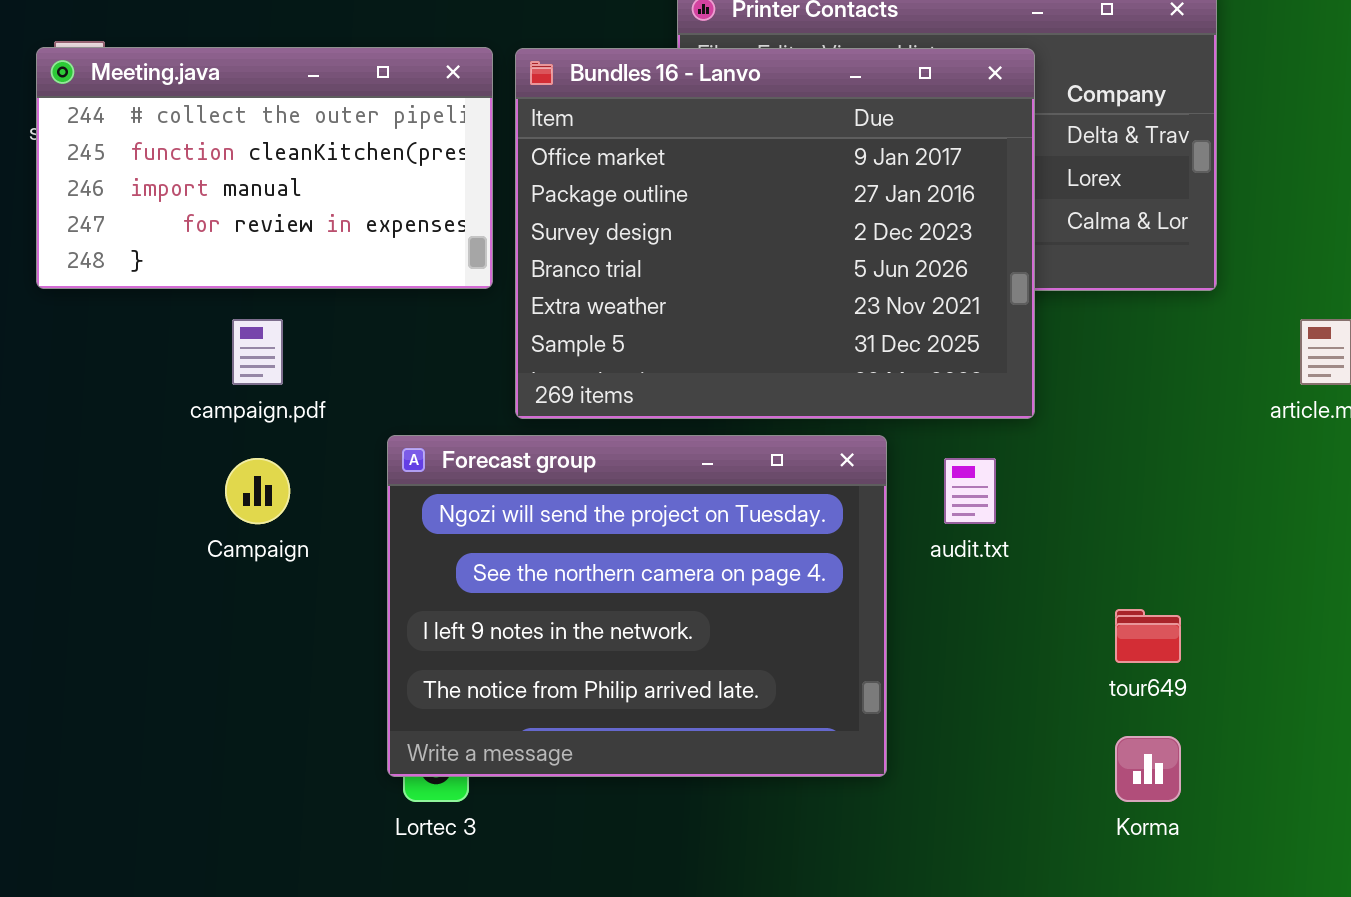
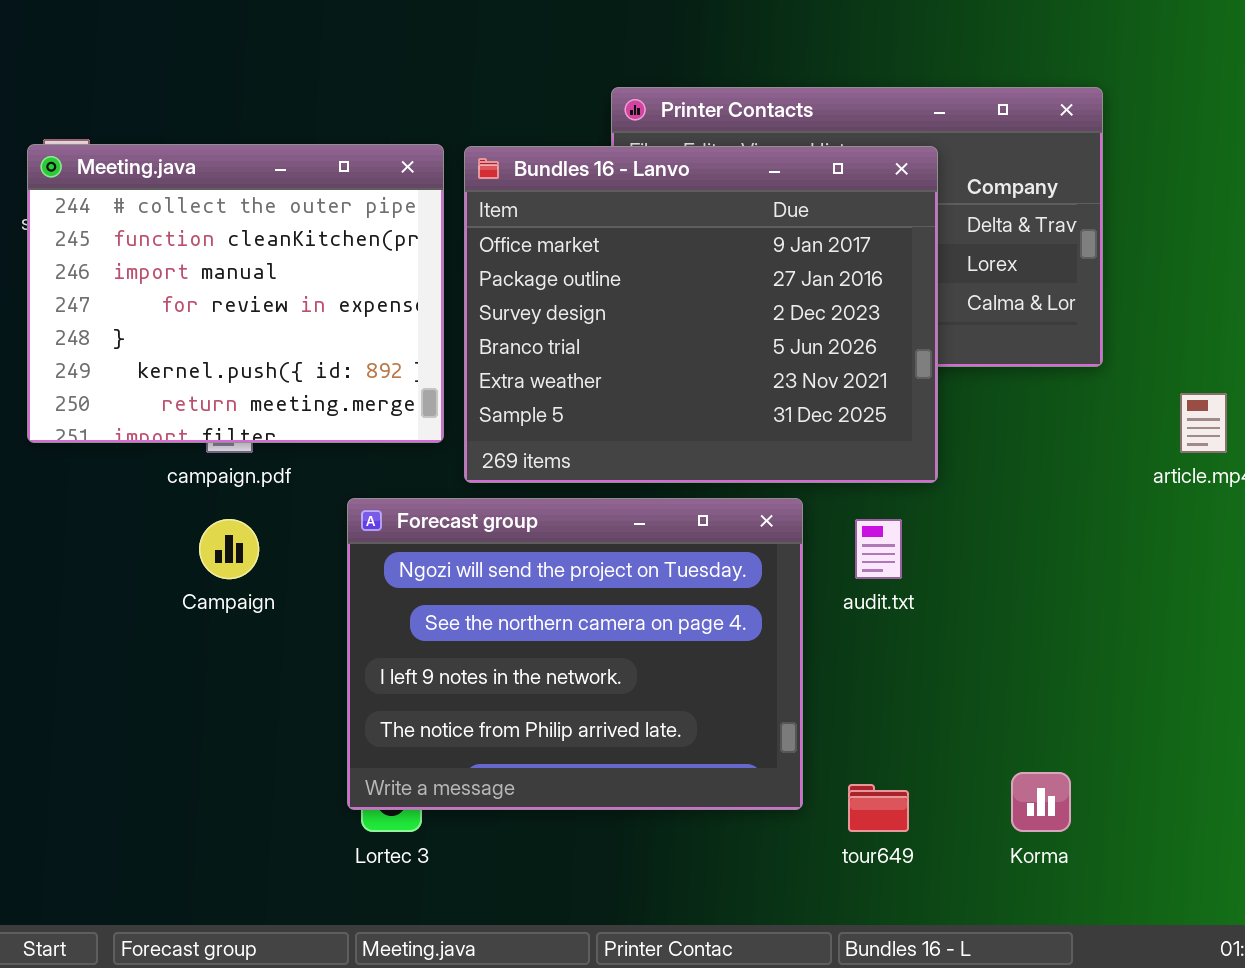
Meeting.java: [36,47,493,289] -> [27,144,444,443], resized
tour649: [1115,609,1181,663] -> [848,784,909,832], moved

